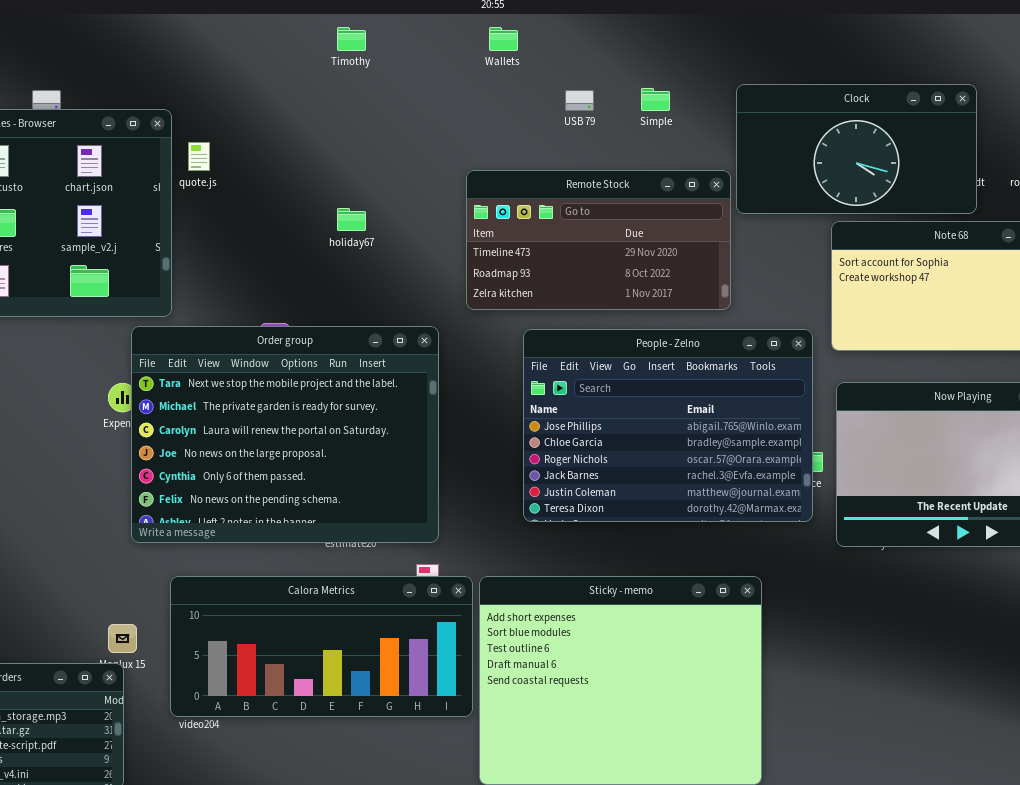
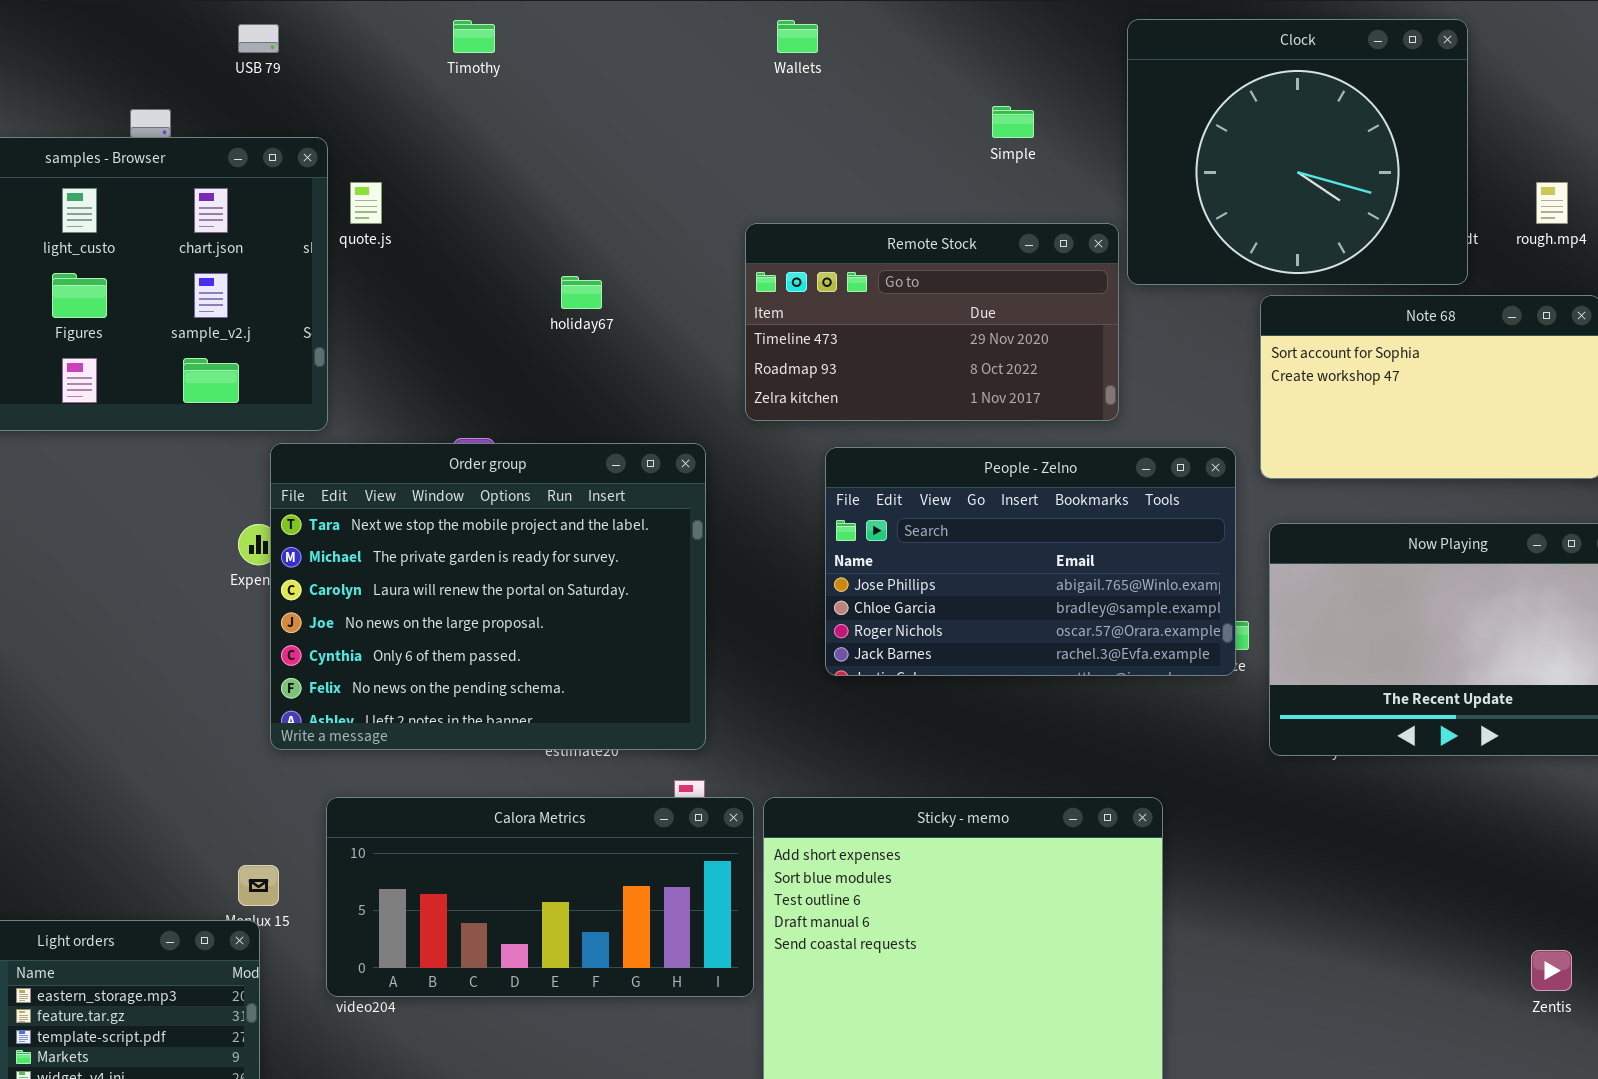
Timothy: [337,27,366,51] -> [453,20,495,53], moved
Clock: [736,84,977,214] -> [1127,19,1468,285], resized
USB 79: [565,90,594,111] -> [238,24,279,53], moved
People - Zelno: [523,329,813,522] -> [825,447,1236,676], resized

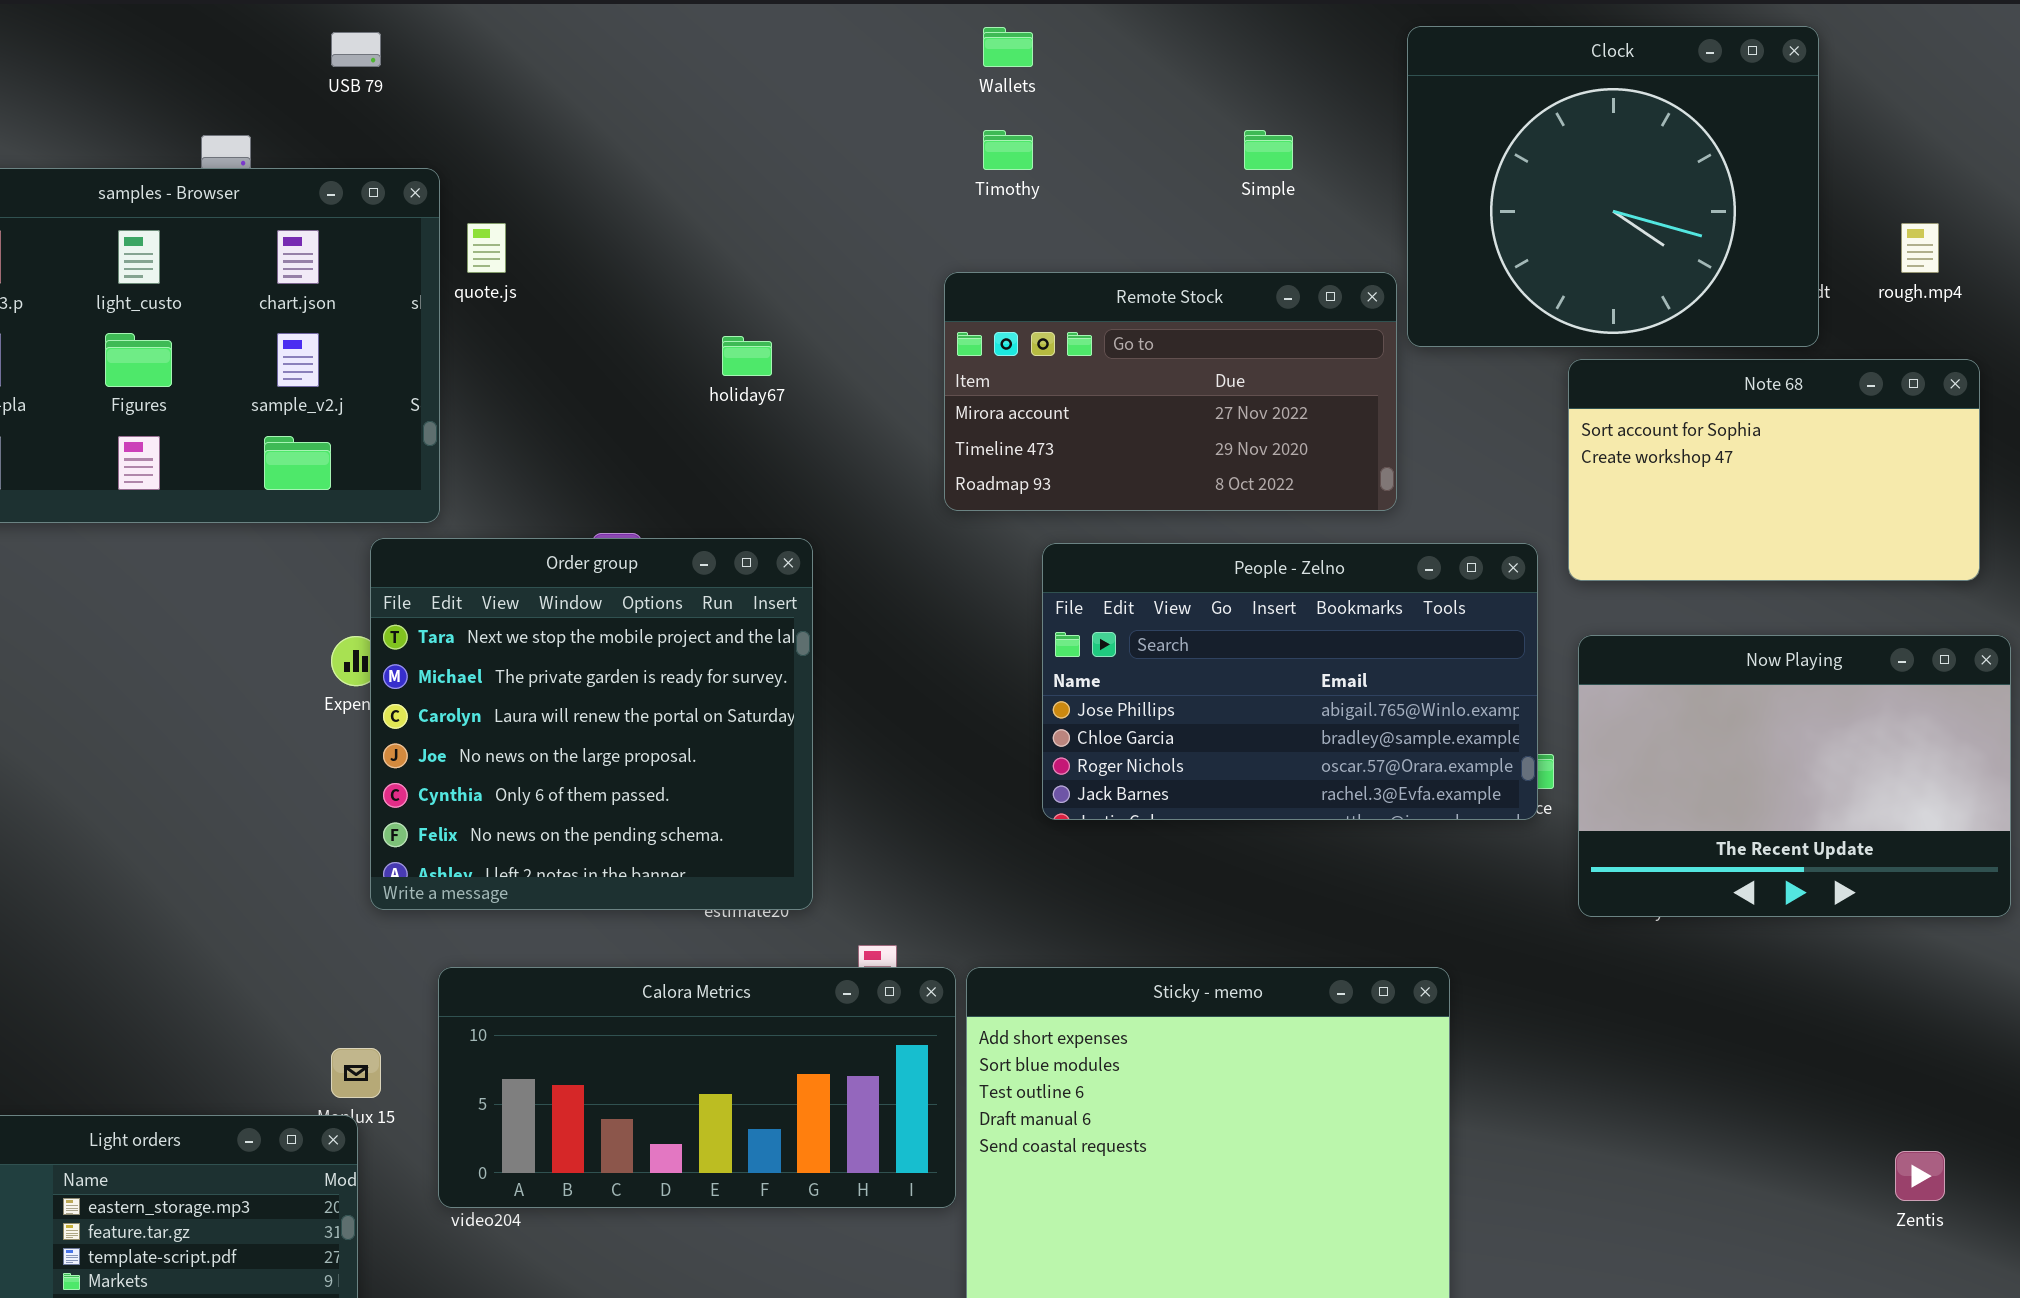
Timothy: [453,20,495,53] -> [983,130,1033,170], moved
Remote Stock: [745,223,1119,421] -> [944,272,1397,511], scrolled up 1 row
Order group: [270,443,706,750] -> [370,538,813,910], resized

